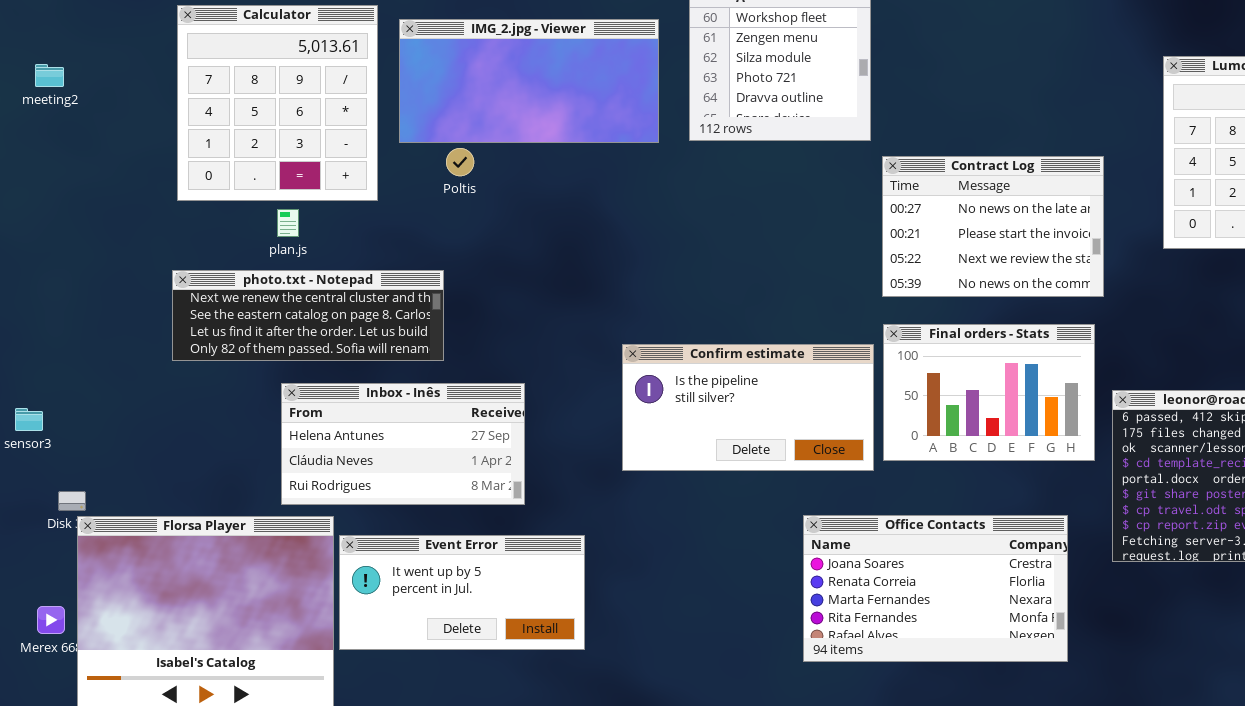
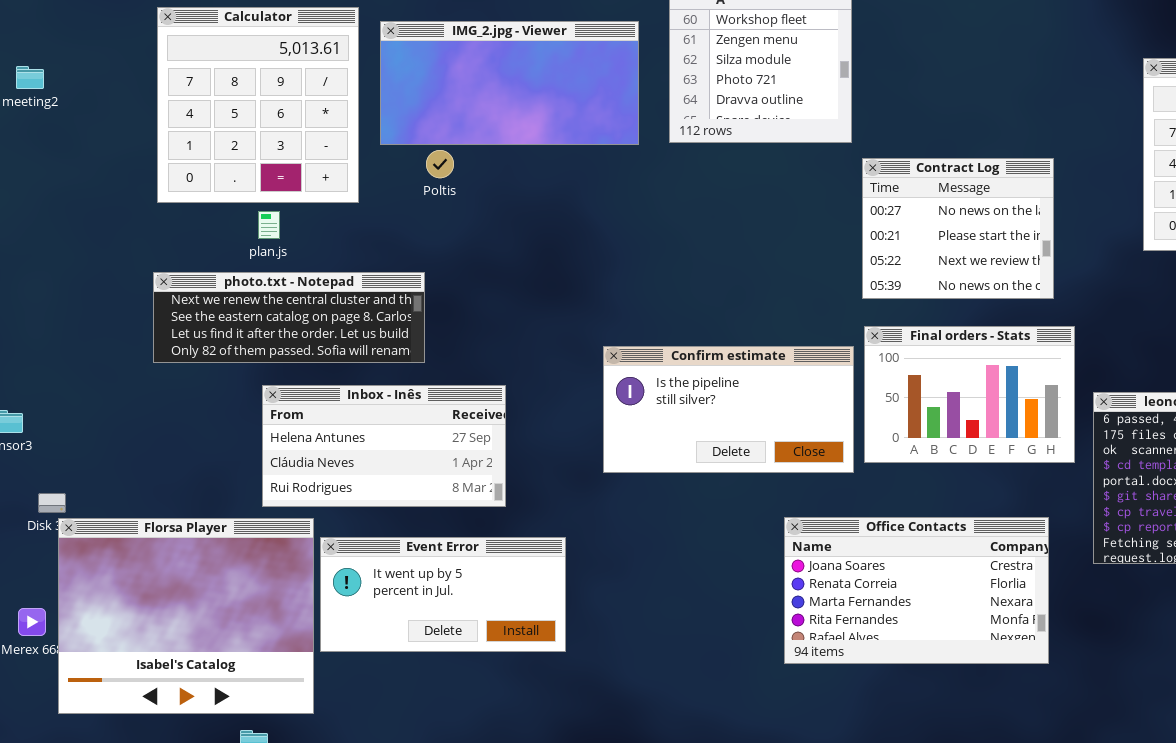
Contract Log: [882,156,1104,297] -> [862,158,1054,299], resized

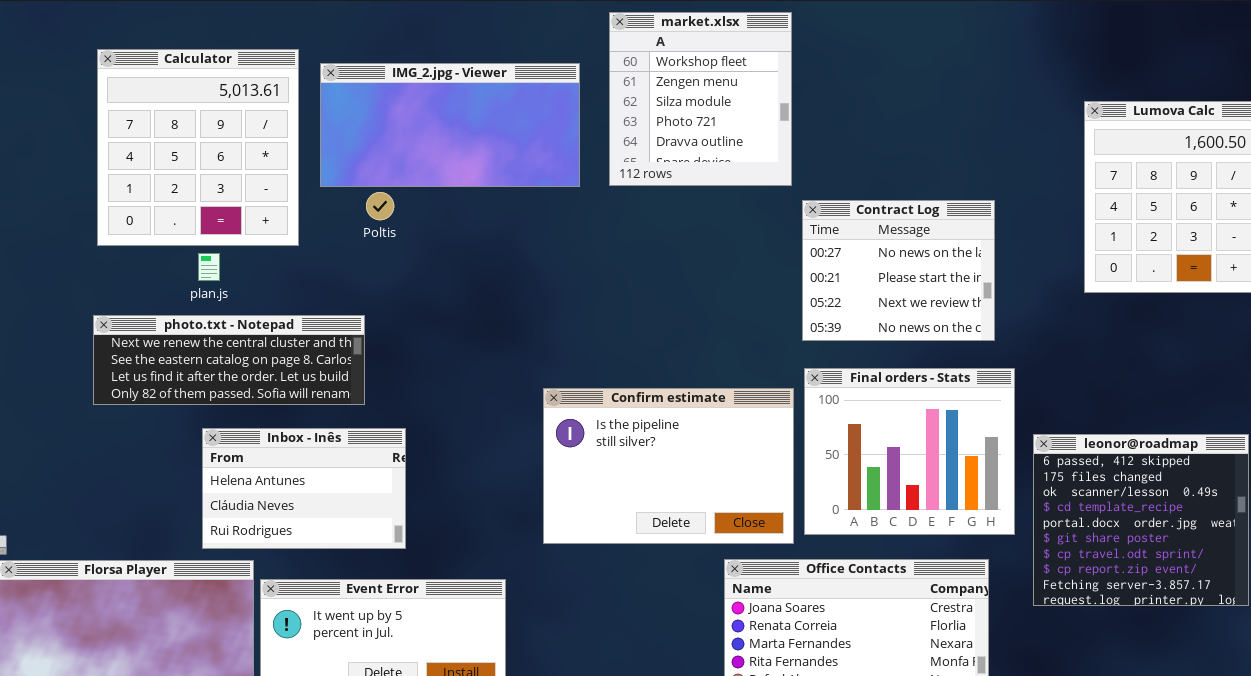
Final orders - Stats: [864,326,1075,463] -> [804,368,1015,535], resized
Confirm estimate: [603,346,854,473] -> [543,388,794,544], resized
Inbox - Inês: [262,385,506,507] -> [202,428,406,549], resized

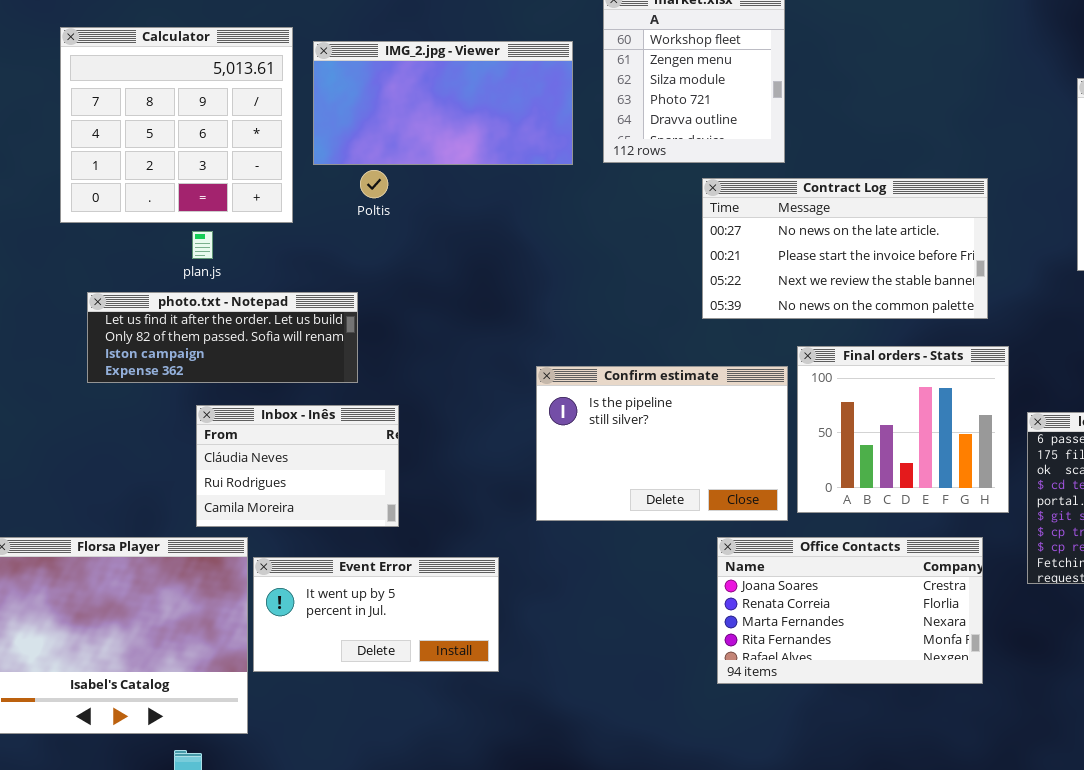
Calculator: [97,49,299,246] -> [60,27,293,223], resized
Contract Log: [802,200,995,341] -> [702,178,988,319], resized
photo.txt - Notepad: [93,315,365,405] -> [87,292,358,383], scrolled down 2 rows
Inbox - Inês: [202,428,406,549] -> [196,405,399,527], scrolled down 1 row

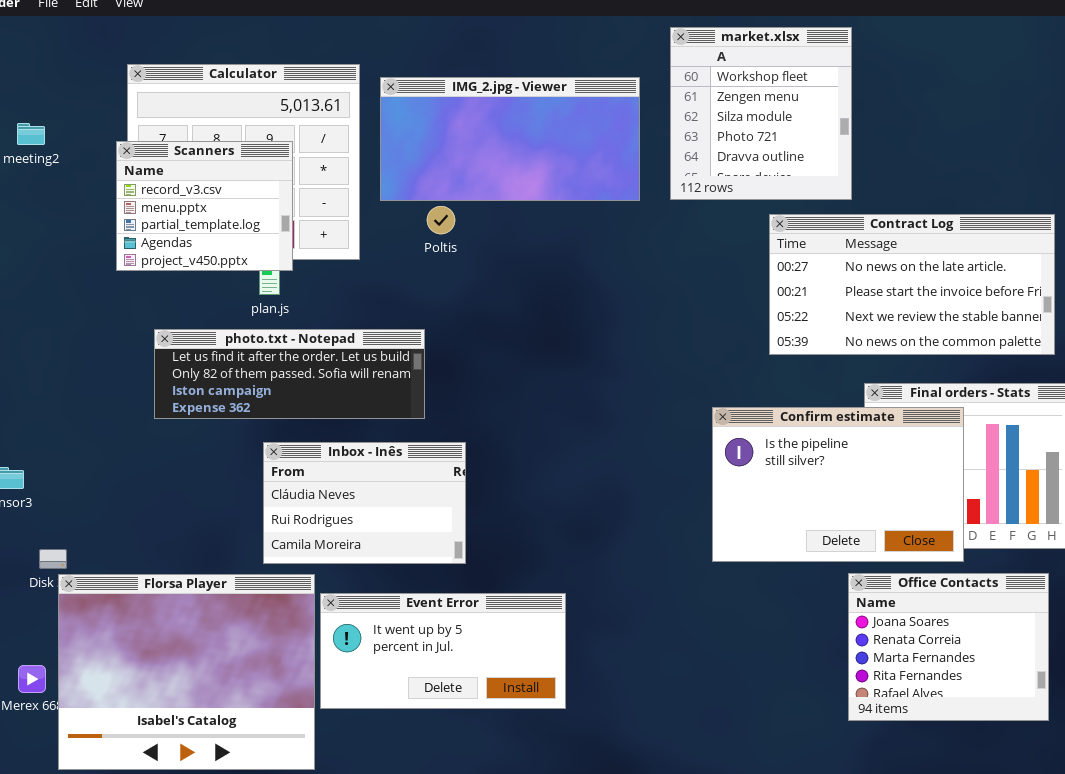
Scanners: none -> [116,141,293,271], opened
Confirm estimate: [536,366,788,521] -> [712,407,964,562], moved
Office Contacts: [717,537,983,684] -> [848,573,1049,721], resized

